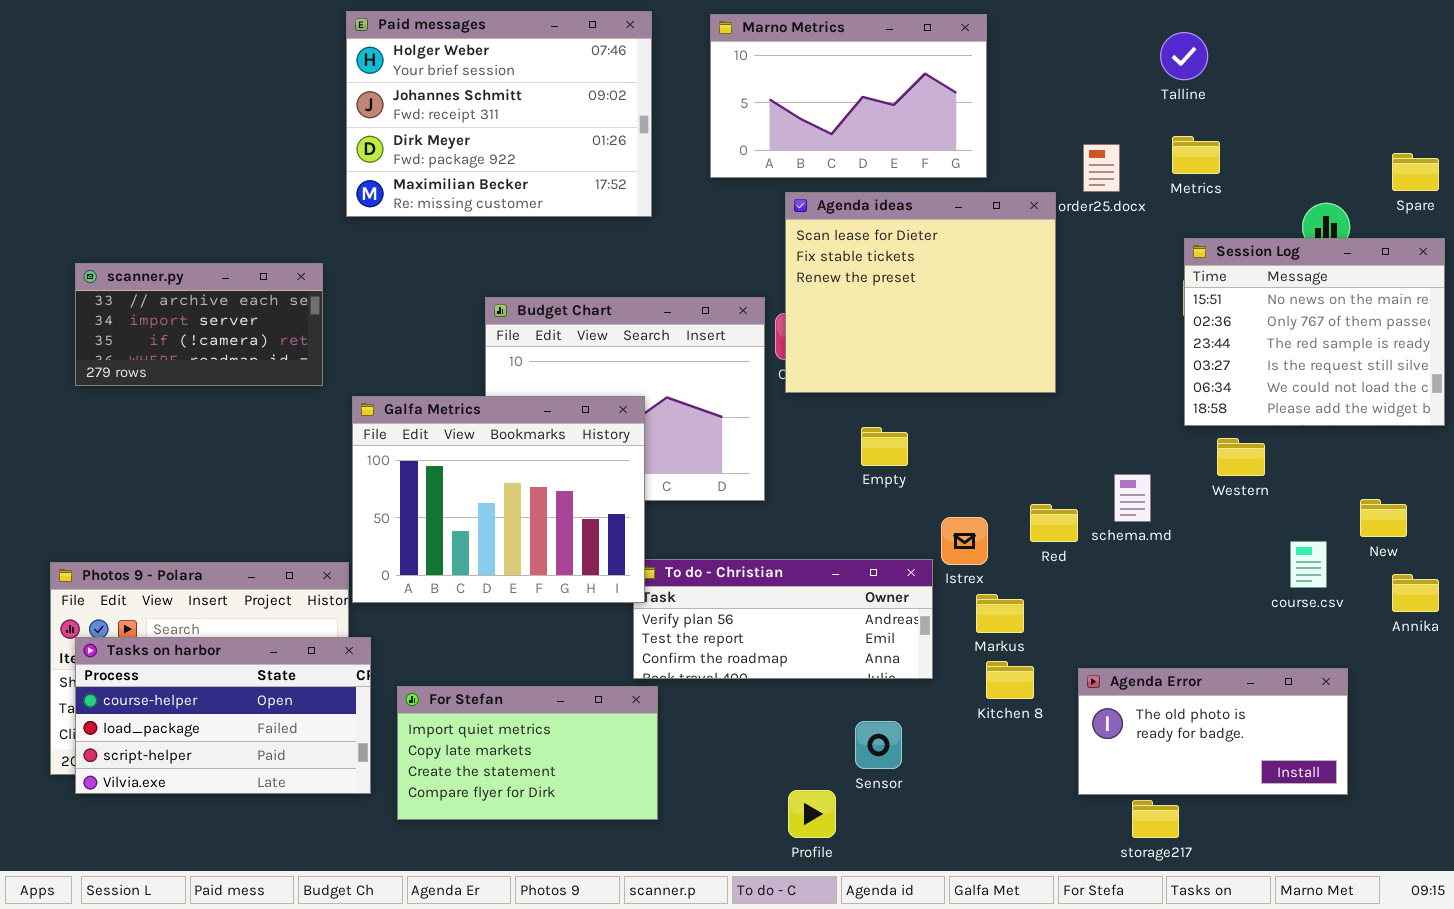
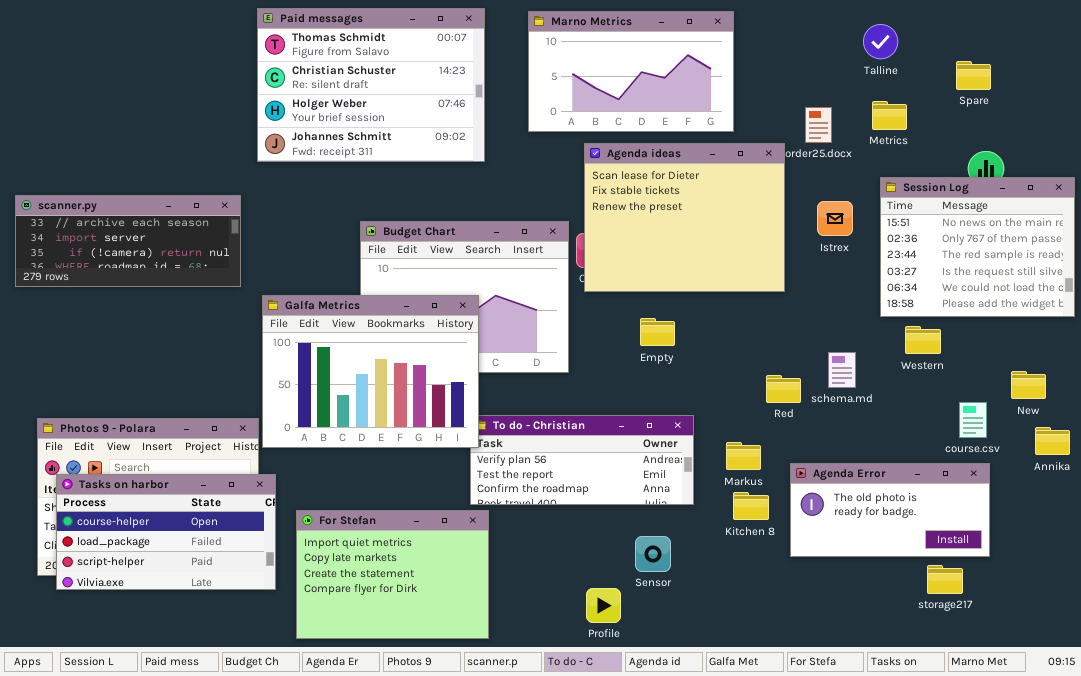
Paid messages: [346,11,652,217] -> [257,8,485,162], scrolled up 2 rows
Spare: [1392,153,1439,191] -> [956,61,991,90], moved
scanner.py: [75,263,323,386] -> [15,195,241,287], resized
Istrex: [941,517,988,565] -> [817,201,853,236], moved
Agenda Error: [1078,668,1348,795] -> [790,463,990,557], moved
For Stefan: [397,686,658,820] -> [296,510,489,639], resized
storage217: [1132,800,1179,838] -> [927,565,963,594], moved

